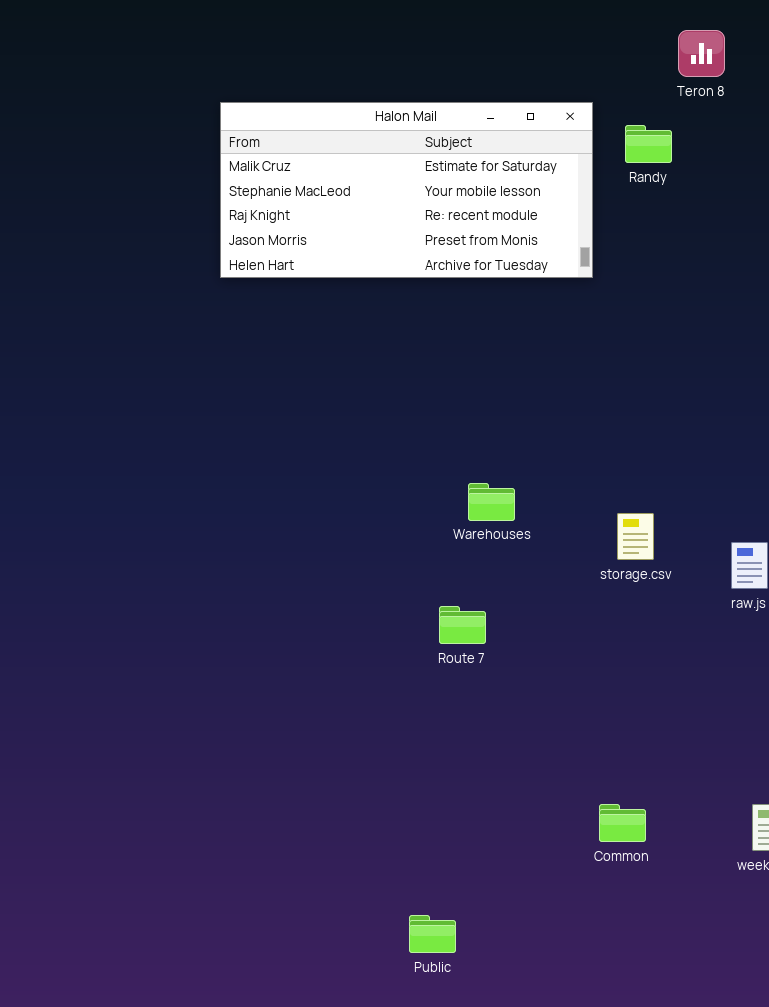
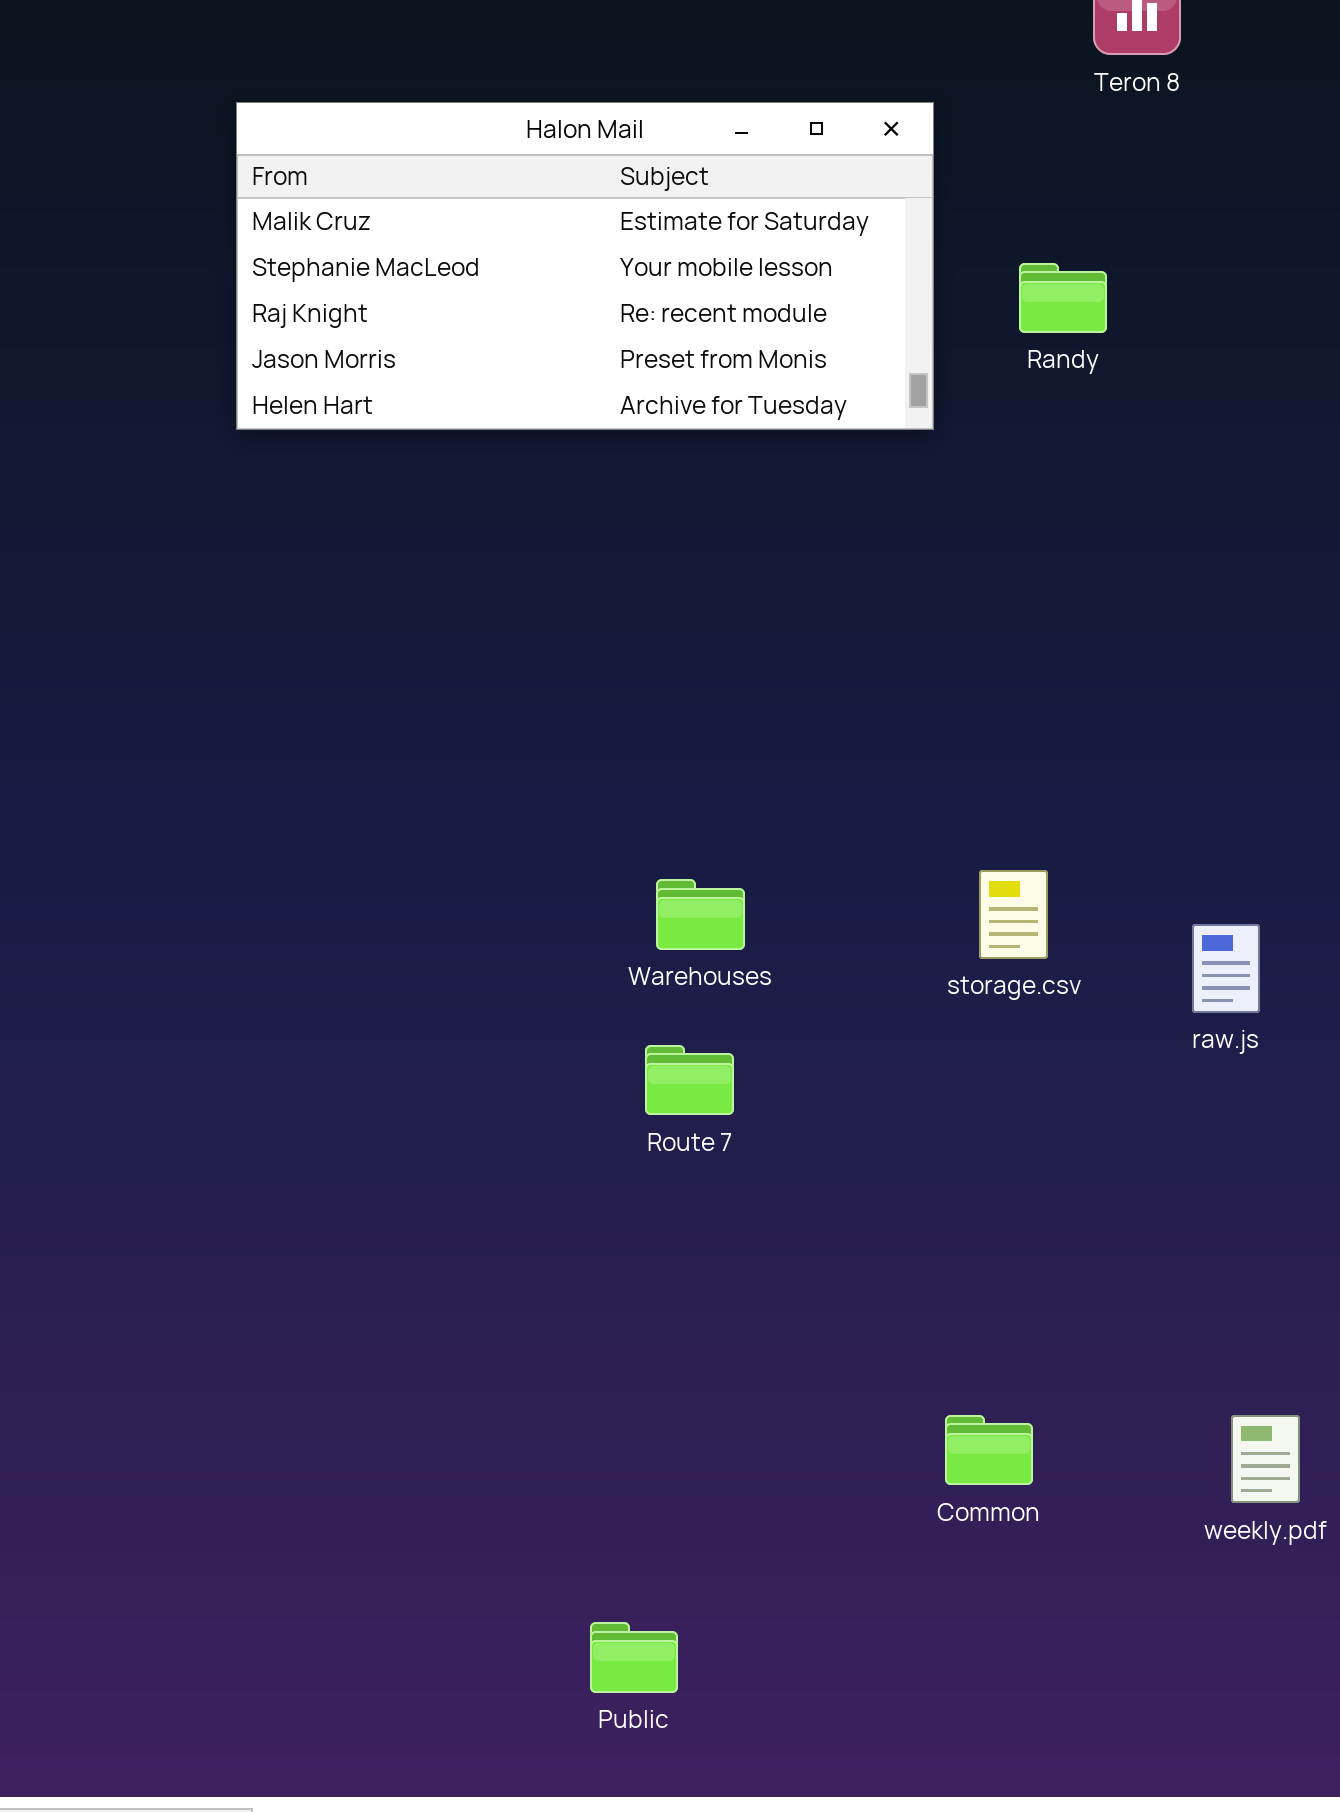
Randy: [625,125,672,163] -> [1019,263,1107,333], moved
Warehouses: [468,483,515,521] -> [656,879,745,950], moved

